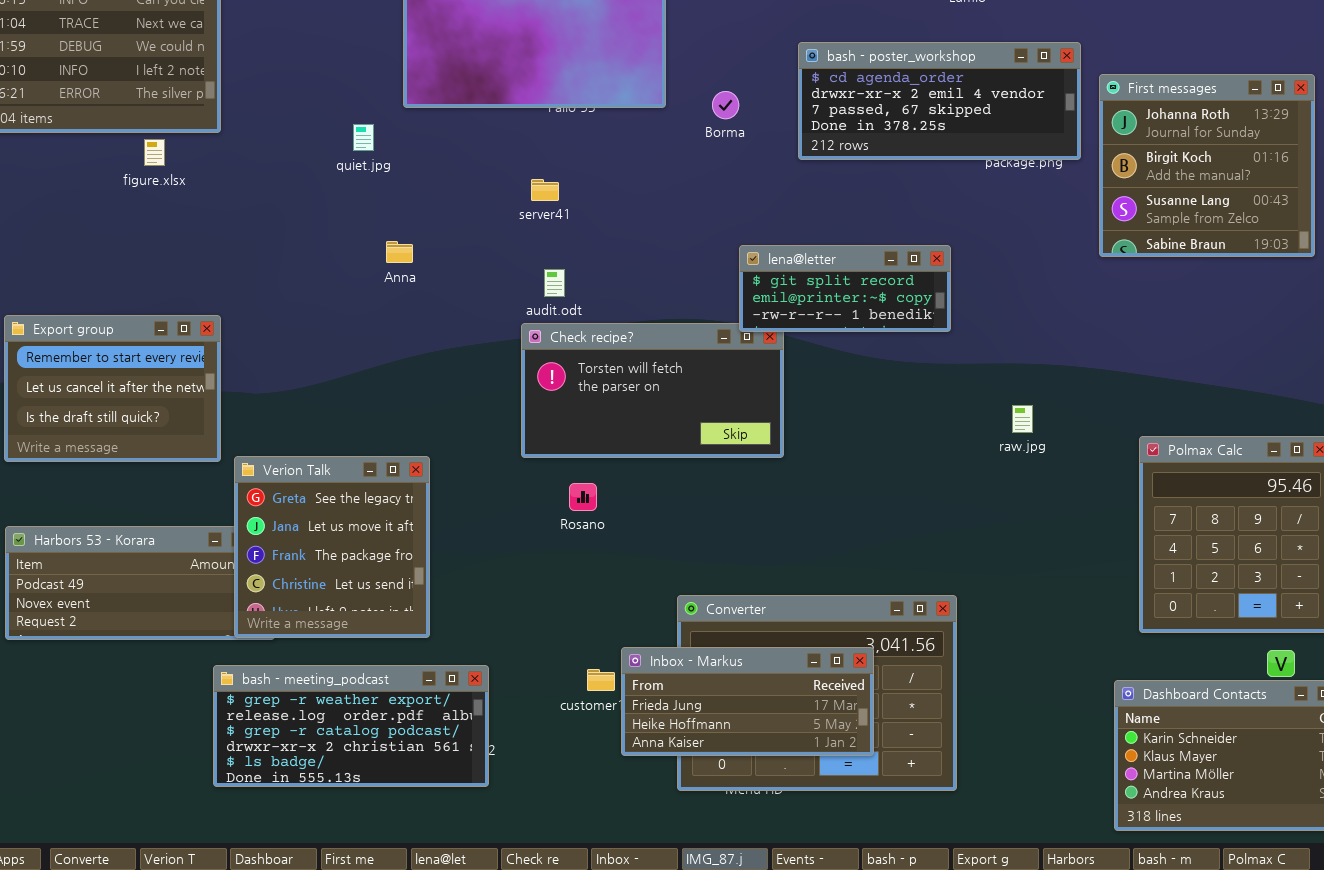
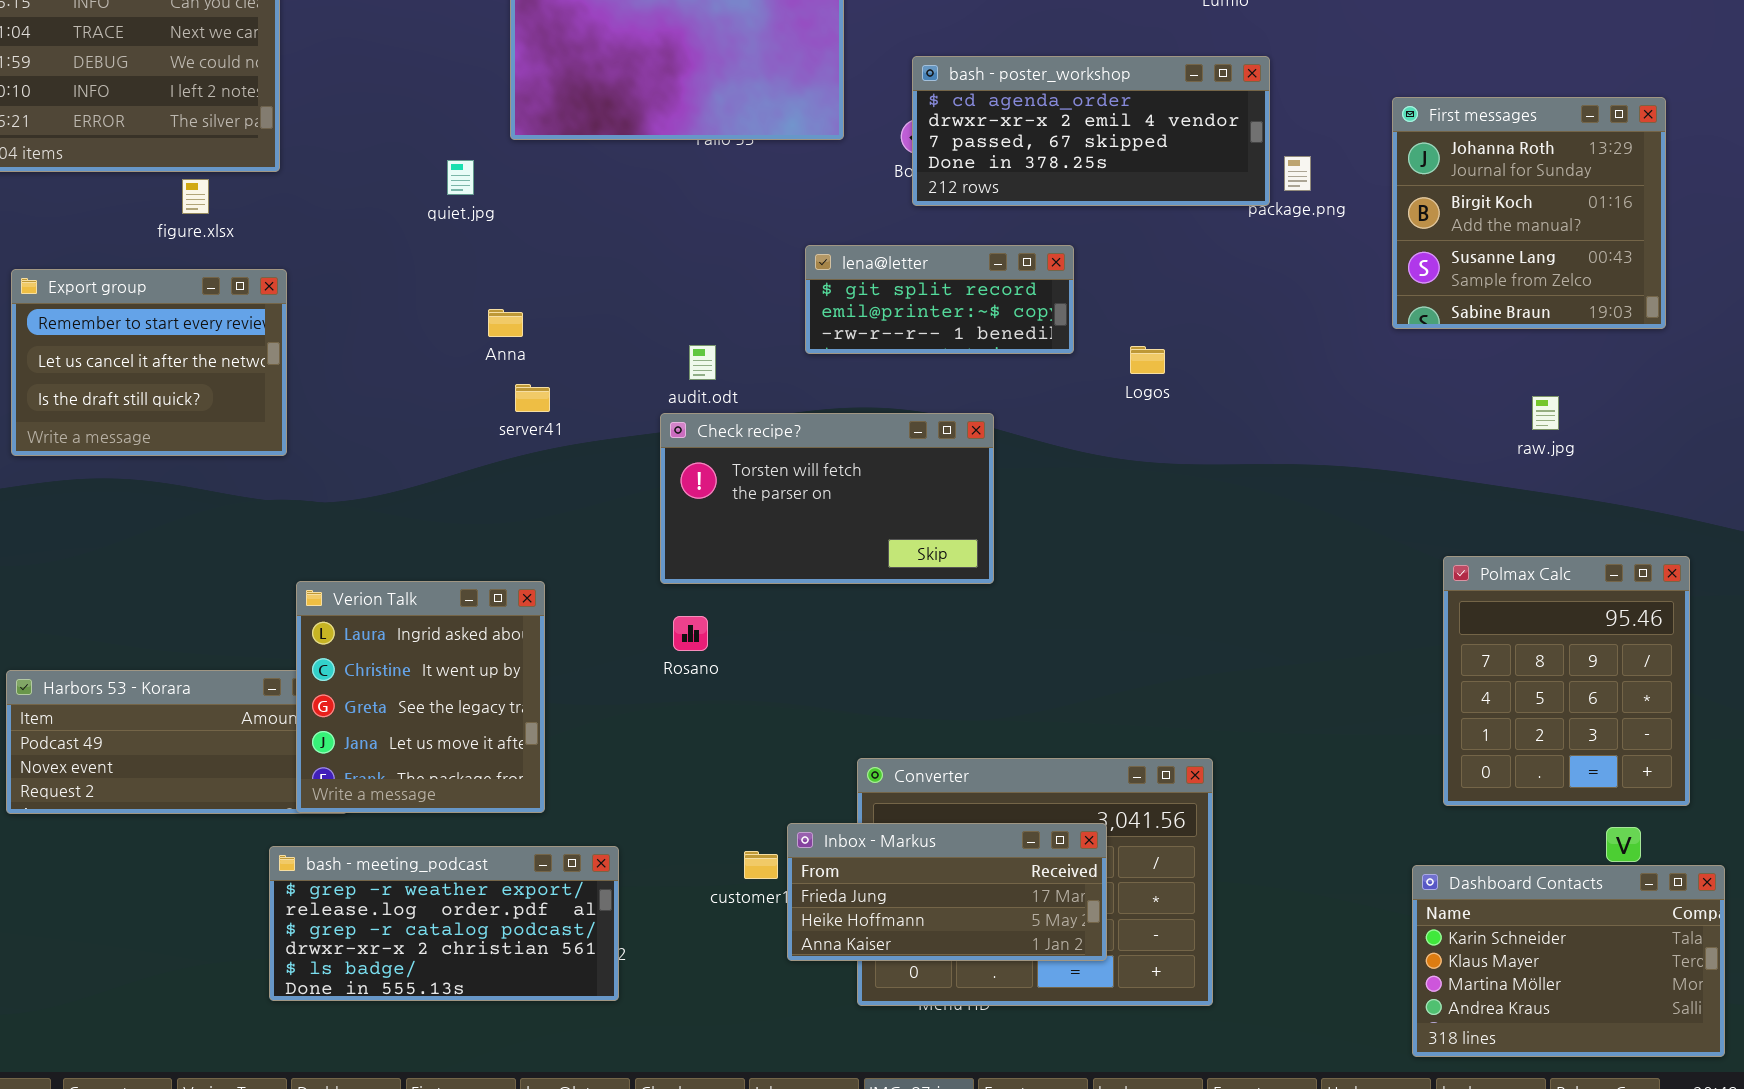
bash - poster_workshop: [798,42,1081,160] -> [912,56,1270,206], moved
server41: [531,179,559,201] -> [515,384,550,412], moved
lena@letter: [739,245,951,332] -> [805,245,1074,354], moved
Export group: [4,315,221,462] -> [11,269,287,456], moved
raw.jpg: [1012,405,1033,433] -> [1532,396,1559,430], moved
Verion Talk: [234,456,430,638] -> [296,581,545,813], scrolled up 2 rows
Rosano: [569,483,597,511] -> [673,616,708,651], moved

